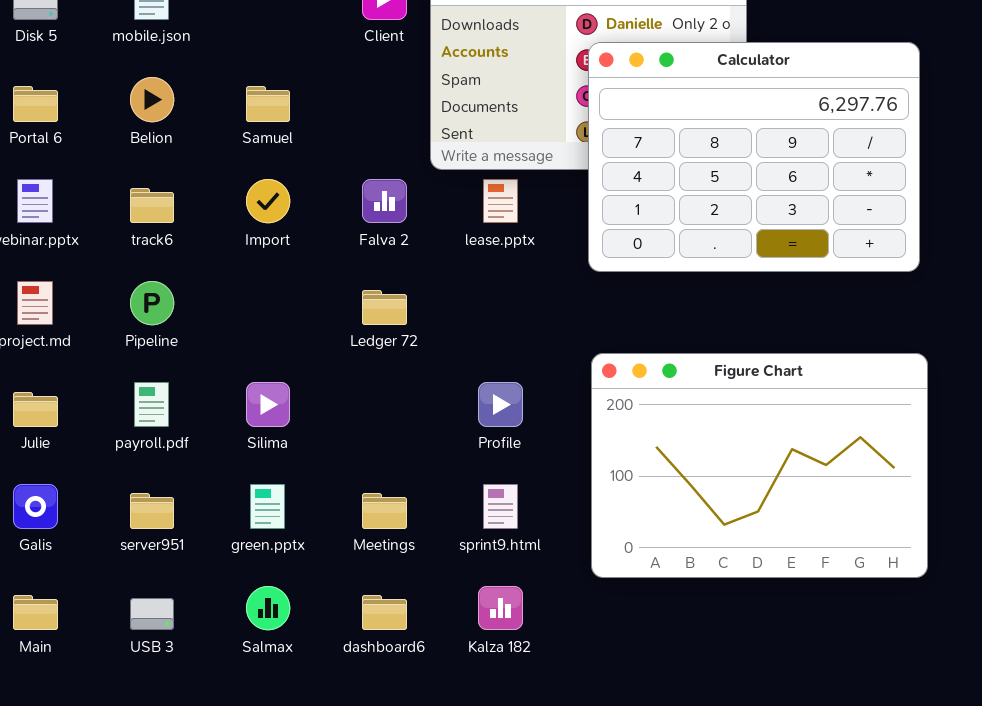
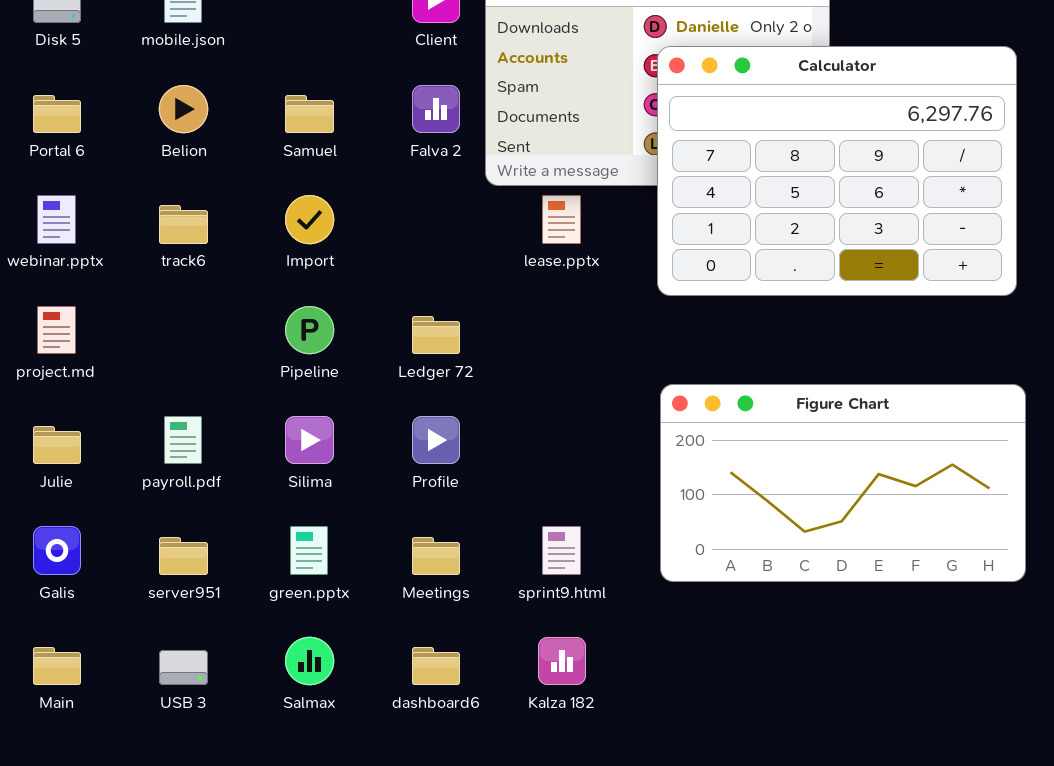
Falva 2: [362,179,407,223] -> [412,85,460,133], moved
Pipeline: [130,281,174,325] -> [285,306,334,354], moved
Figure Chart: [591,353,928,578] -> [660,384,1026,582], resized
Profile: [478,382,523,427] -> [412,416,460,464], moved

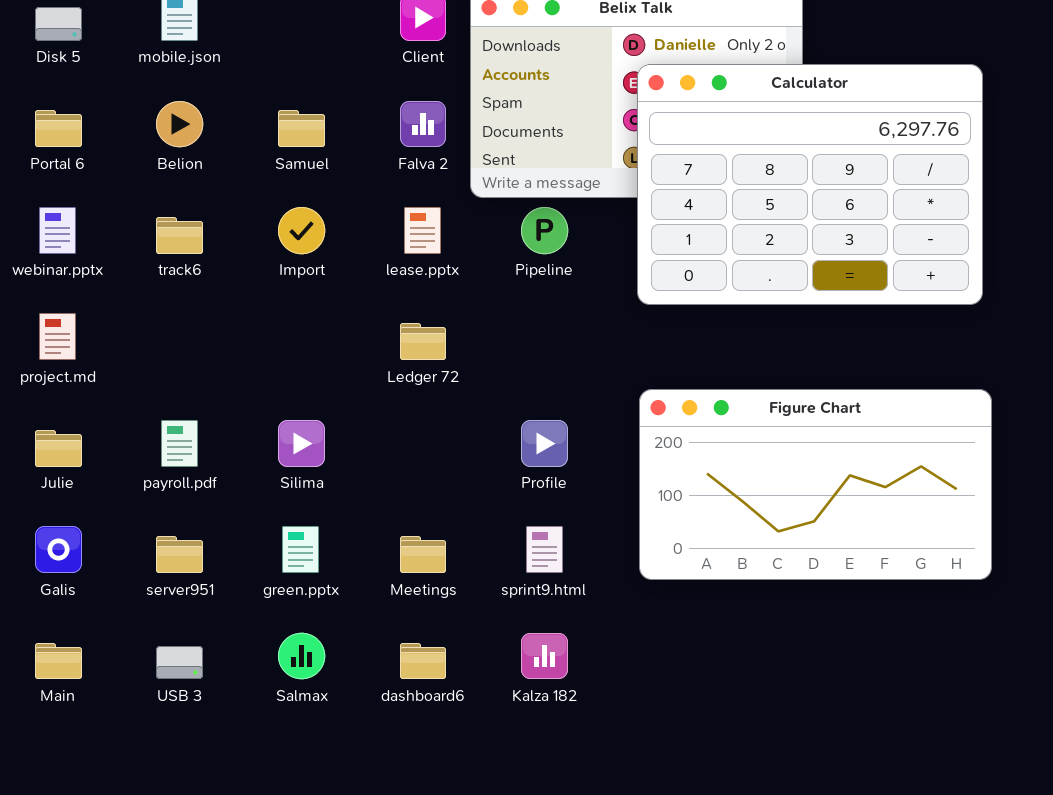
lease.pptx: [542,195,581,244] -> [404,207,441,254], moved
Pipeline: [285,306,334,354] -> [521,207,568,254], moved
Profile: [412,416,460,464] -> [521,420,568,467], moved

